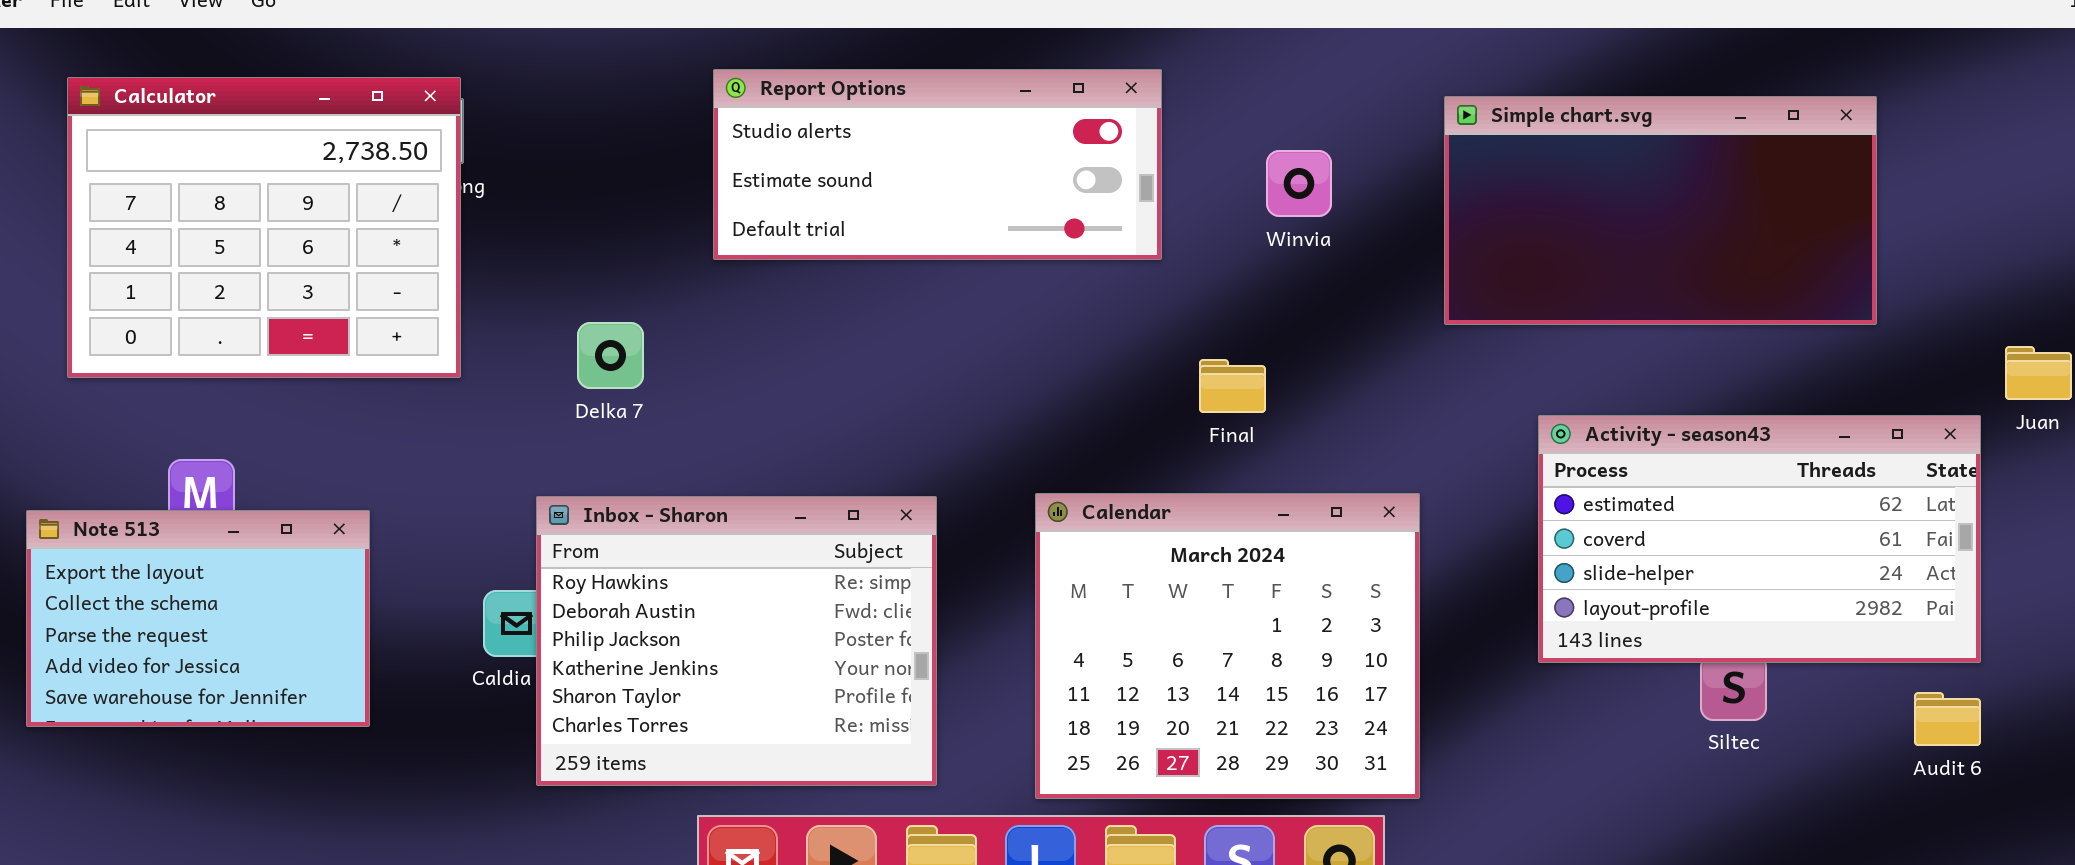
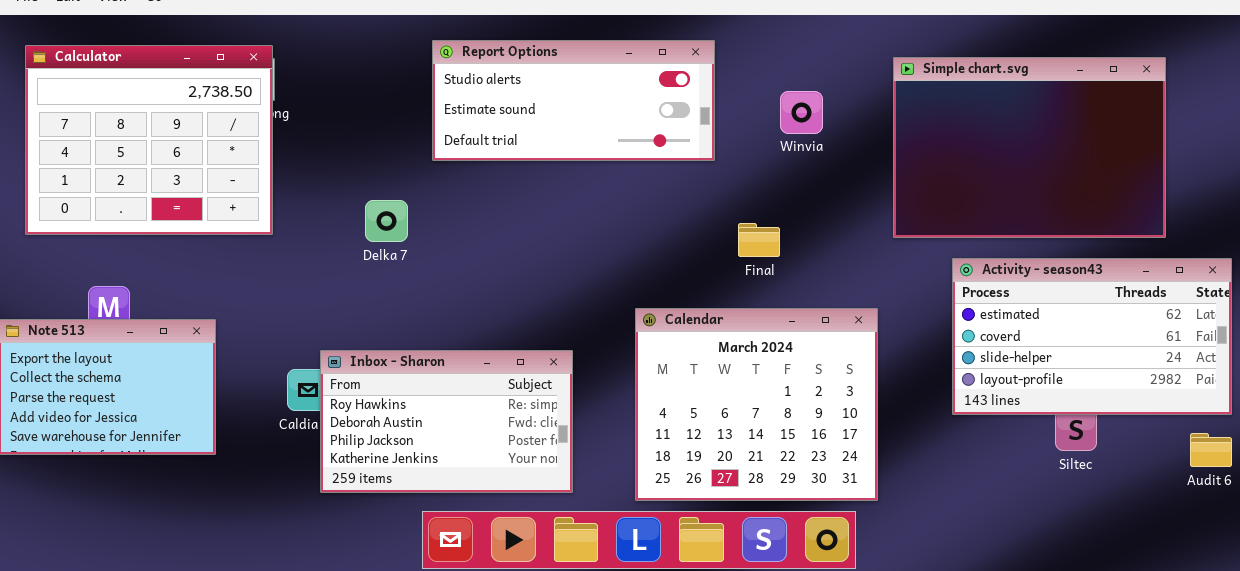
Simple chart.svg: [1444,96,1877,325] -> [893,57,1166,238], resized
Delka 7: [577,322,644,389] -> [365,200,408,242], moved
Inbox - Sharon: [536,496,937,786] -> [320,350,573,493], resized

